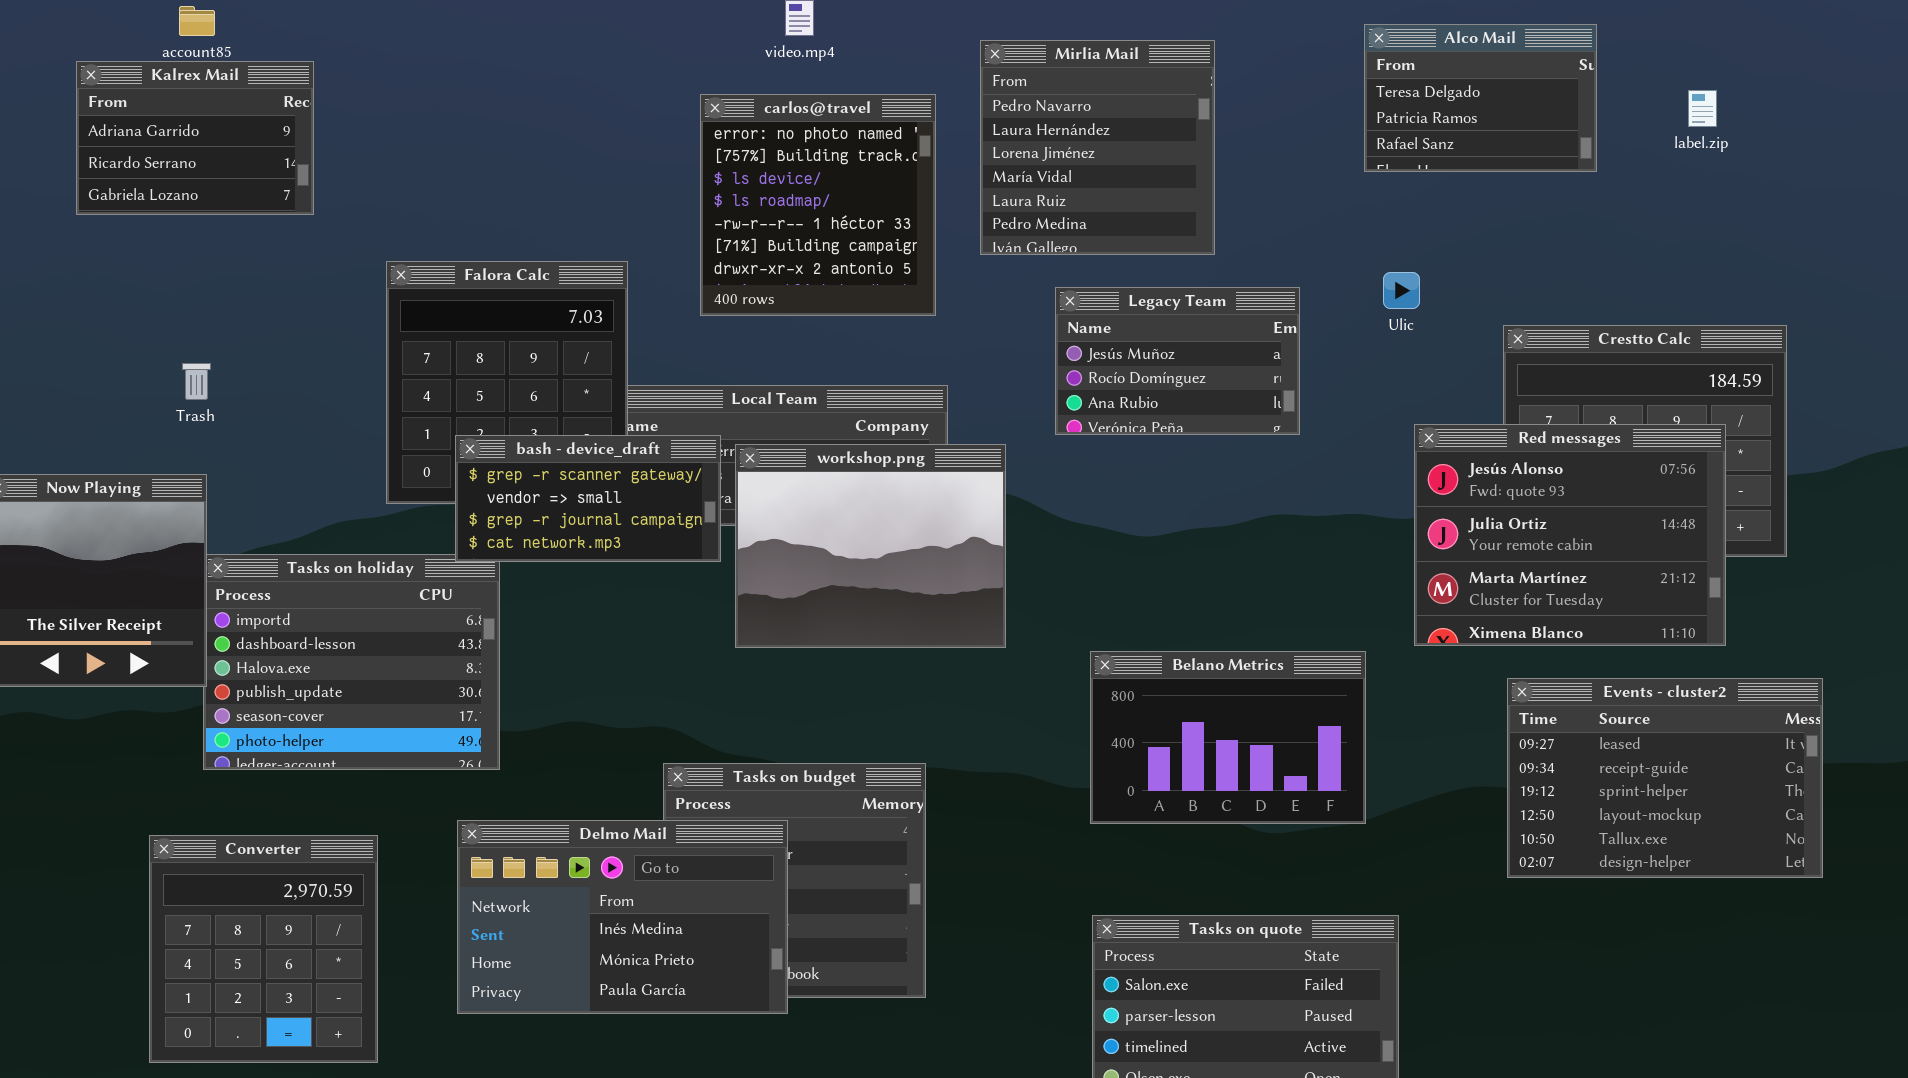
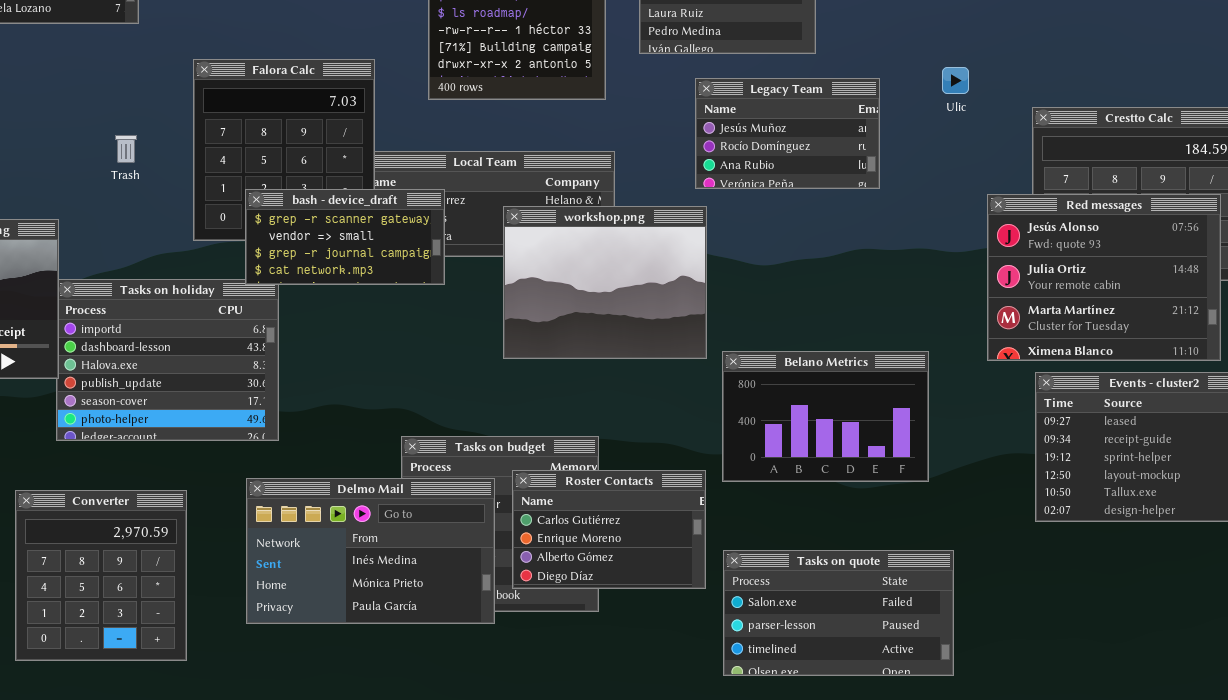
Trash: [182,363,211,400] -> [115,135,137,163], moved
Red messages: [1414,424,1726,646] -> [987,194,1221,361], moved
workshop.png: [735,444,1006,648] -> [503,206,707,359], moved
Roster Contacts: none -> [512,470,706,589], opened

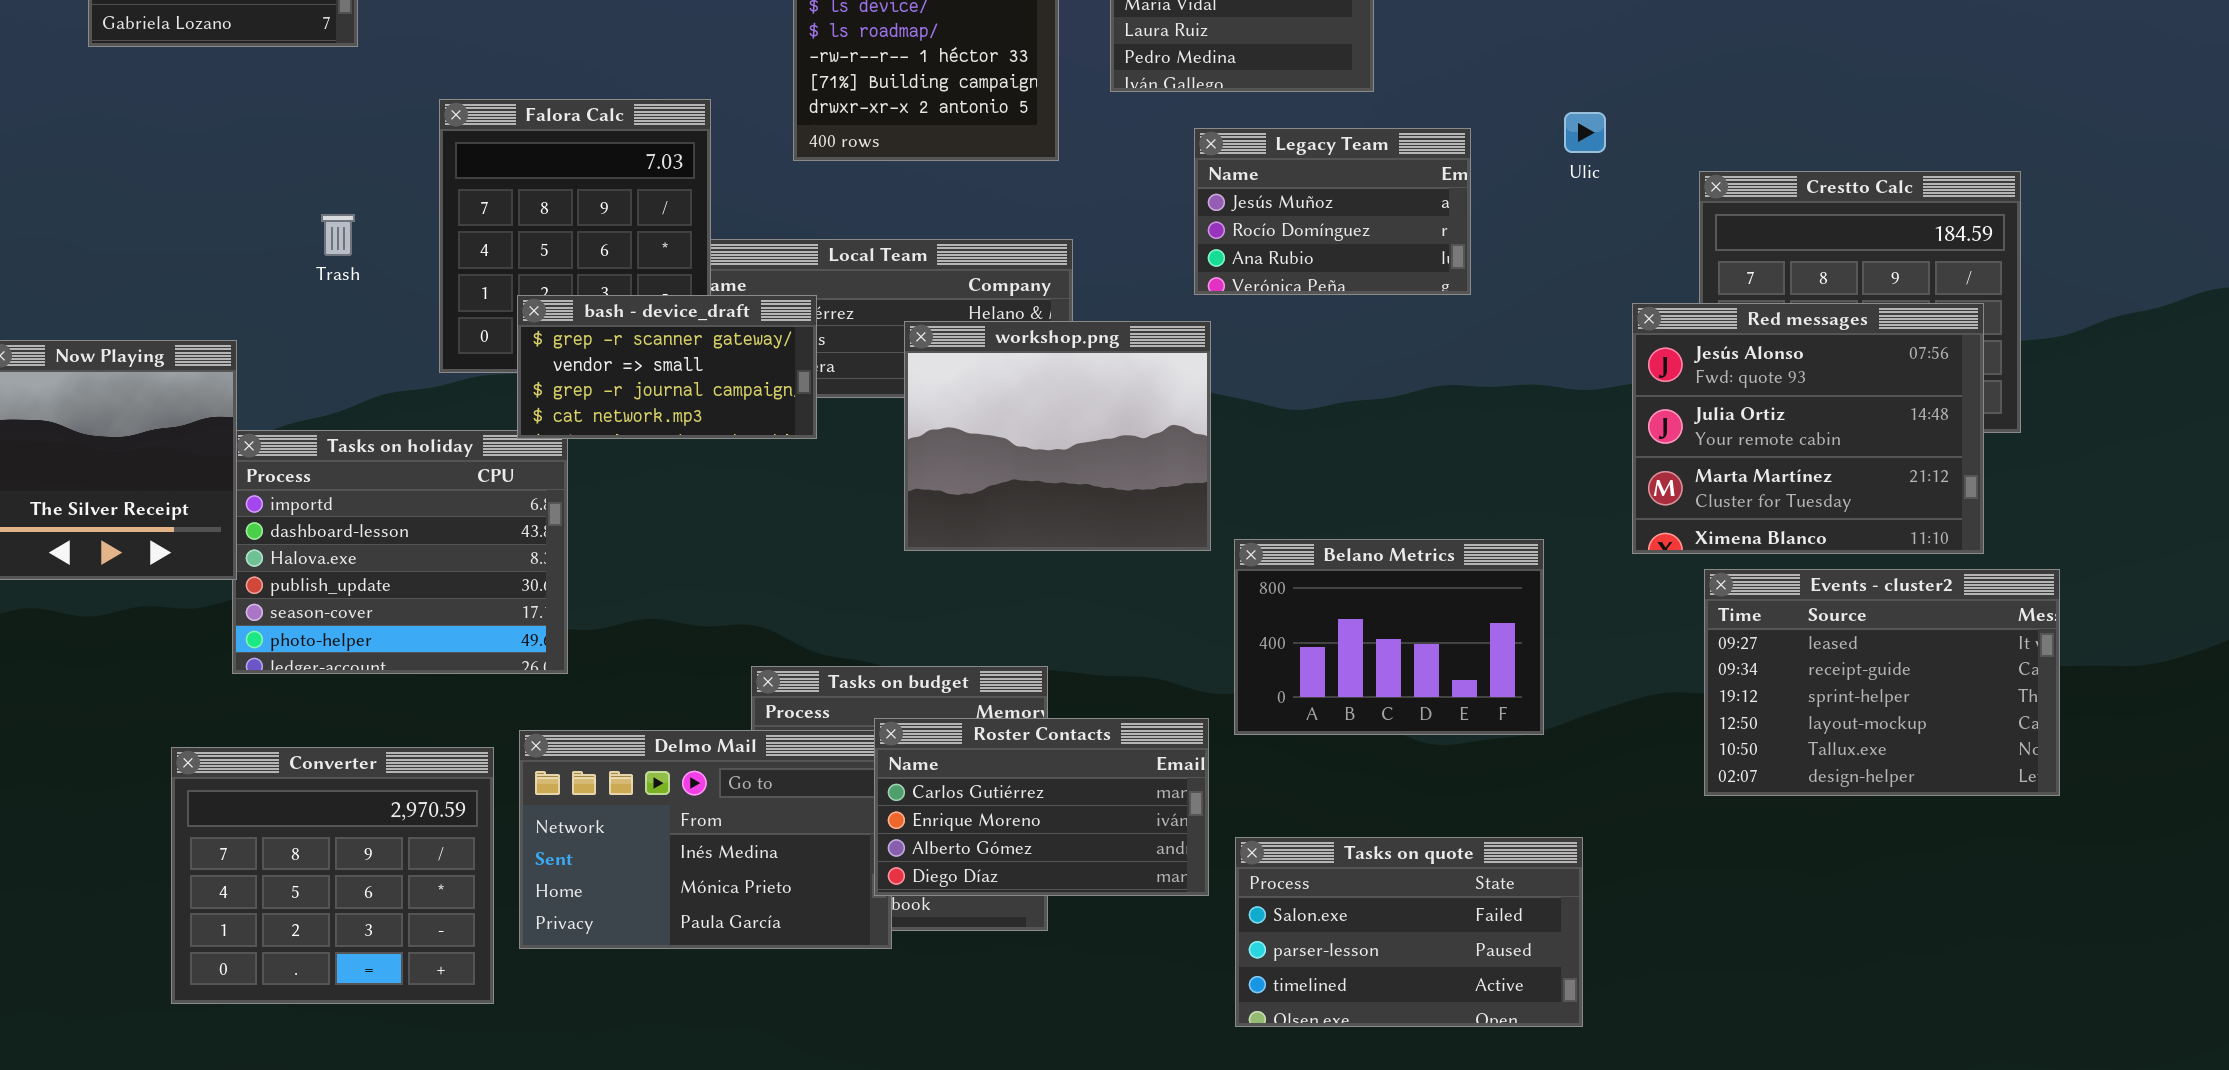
Roster Contacts: [512,470,706,589] -> [874,718,1209,896], resized
Converter: [15,490,187,661] -> [171,747,494,1004], resized

